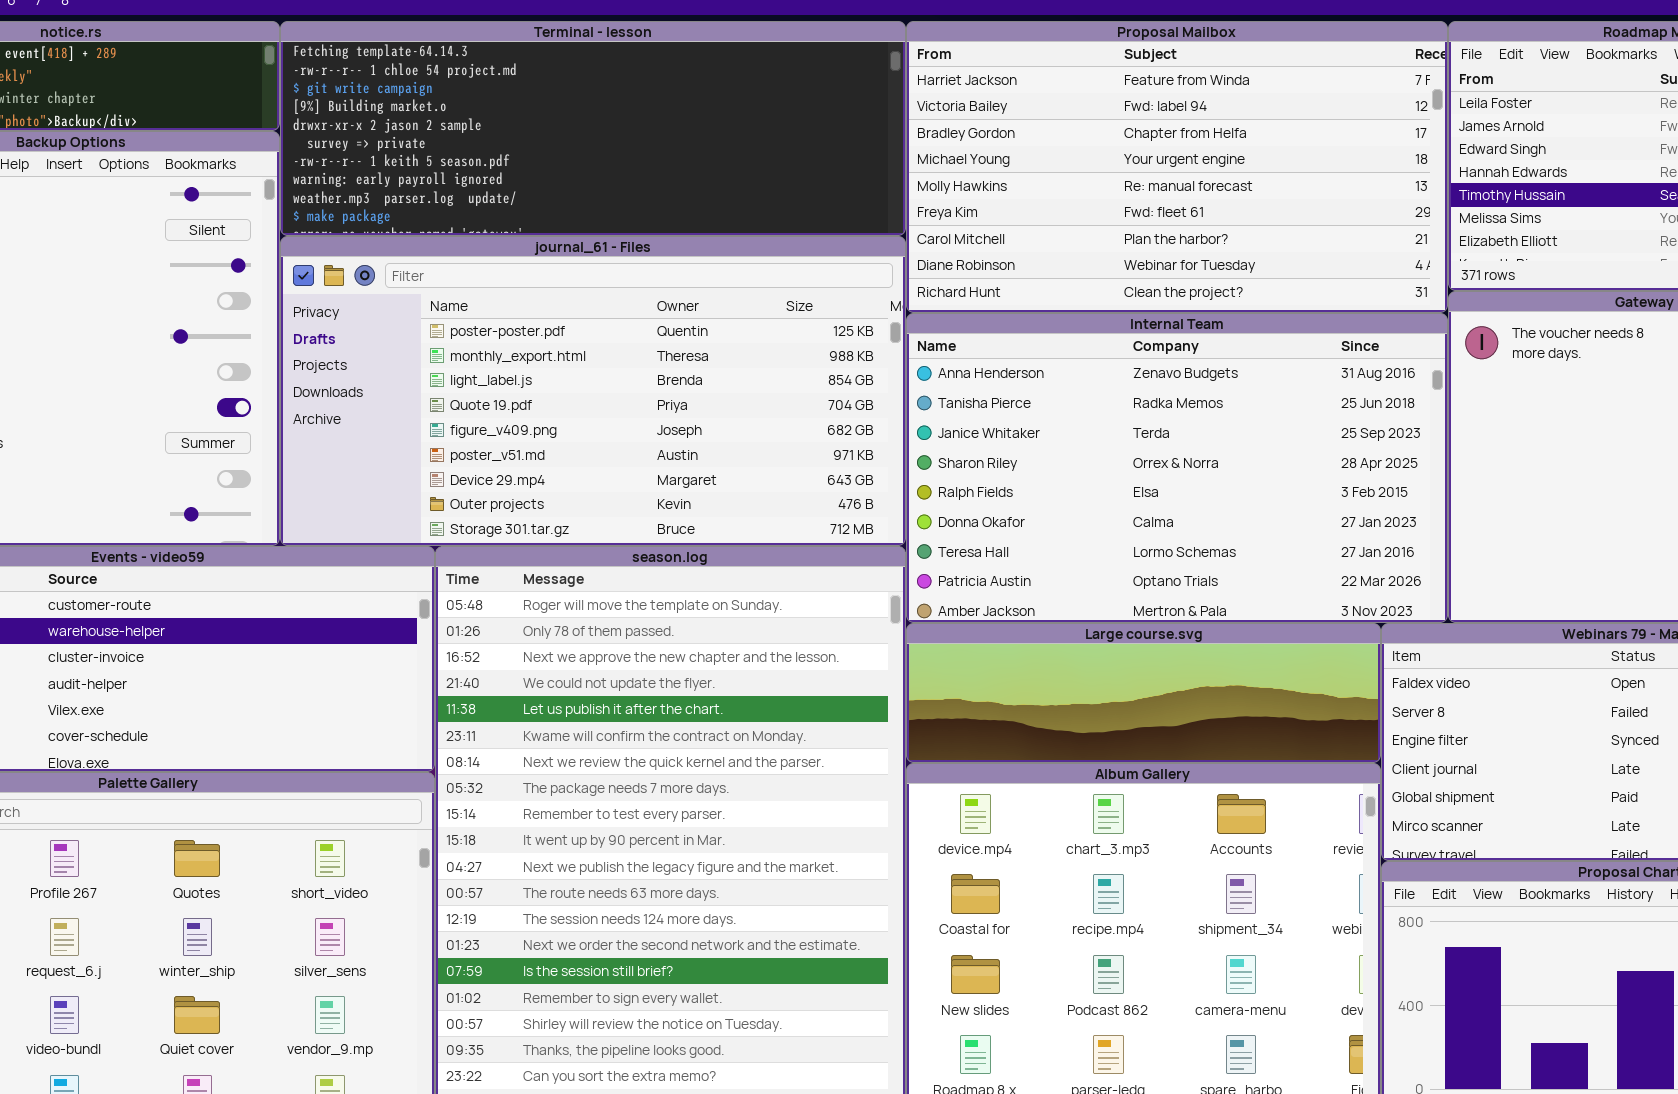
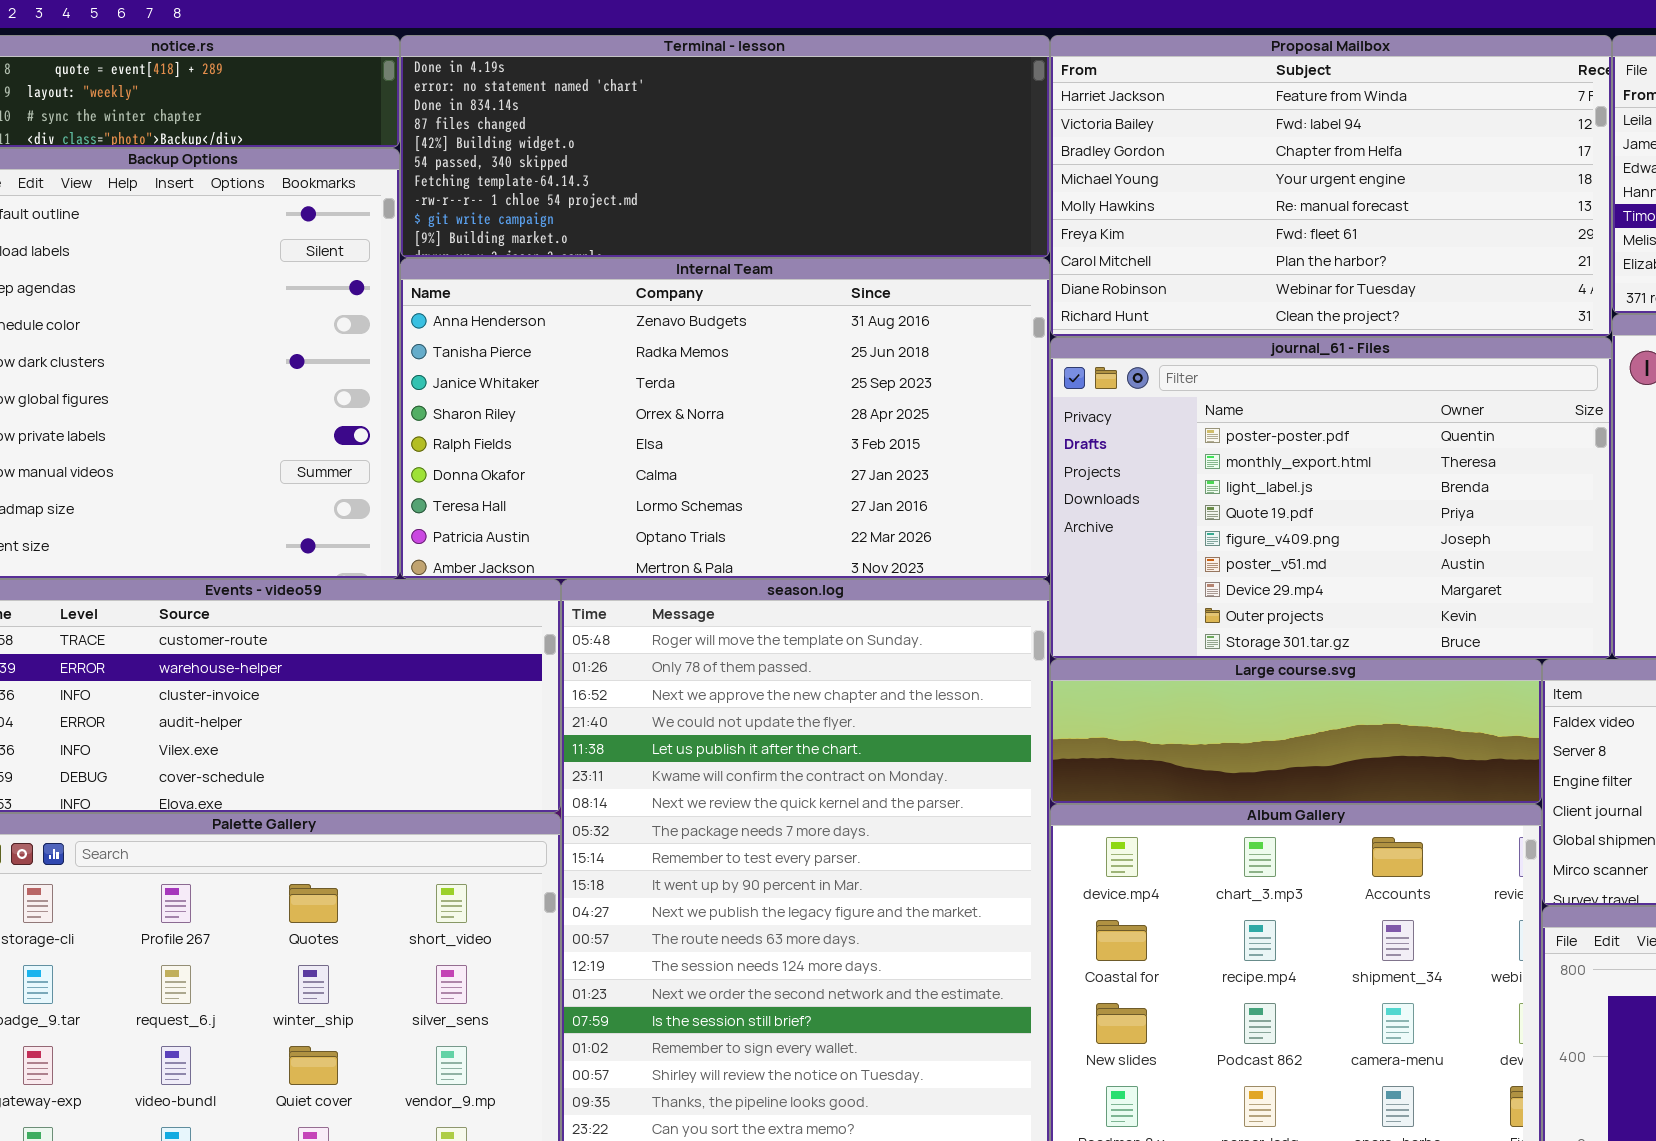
Terminal - lesson: [280,21,906,236] -> [400,35,1050,258], scrolled up 6 rows
journal_61 - Files: [280,236,906,546] -> [1050,337,1612,659], moved, resized
Internal Team: [906,313,1448,623] -> [400,258,1050,579], moved, resized

